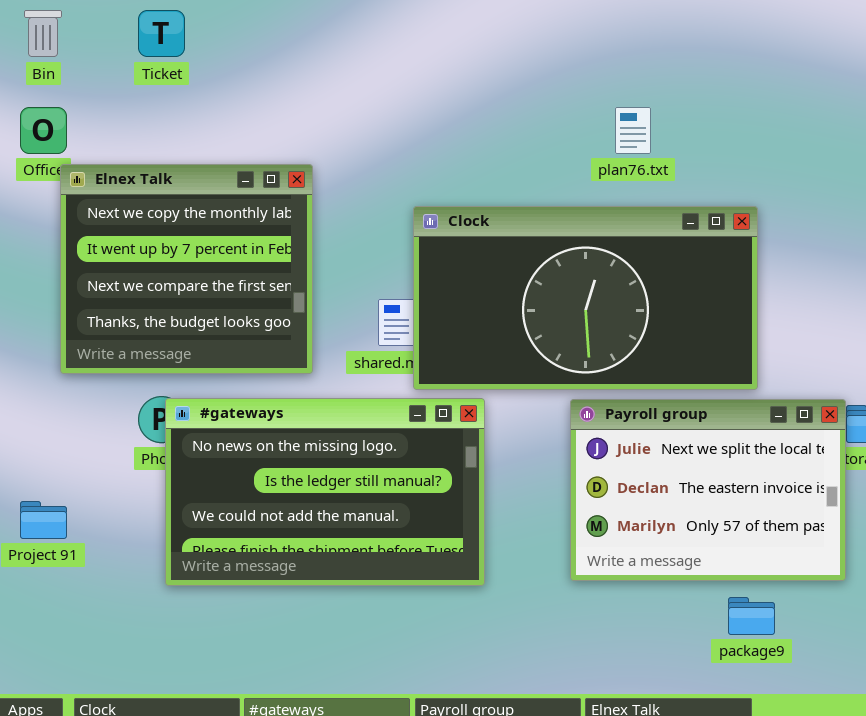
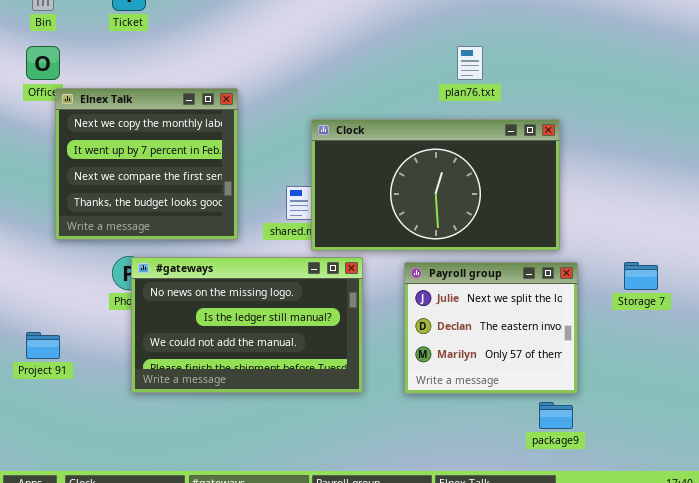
Payroll group: [570,399,846,581] -> [404,262,578,394], moved, resized

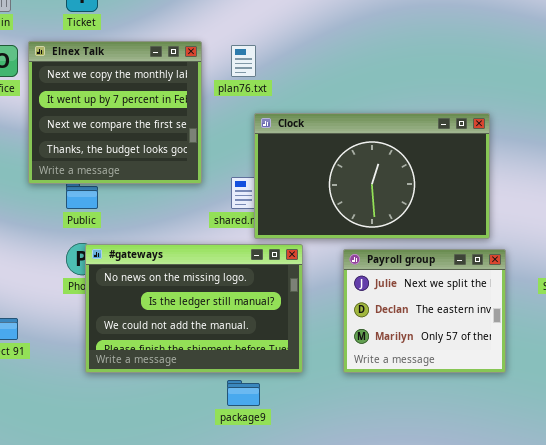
plan76.txt: [457,46,483,80] -> [231,45,256,77], moved
Elnex Talk: [55,88,238,240] -> [28,41,202,184], moved
package9: [539,402,573,429] -> [227,380,260,406], moved

